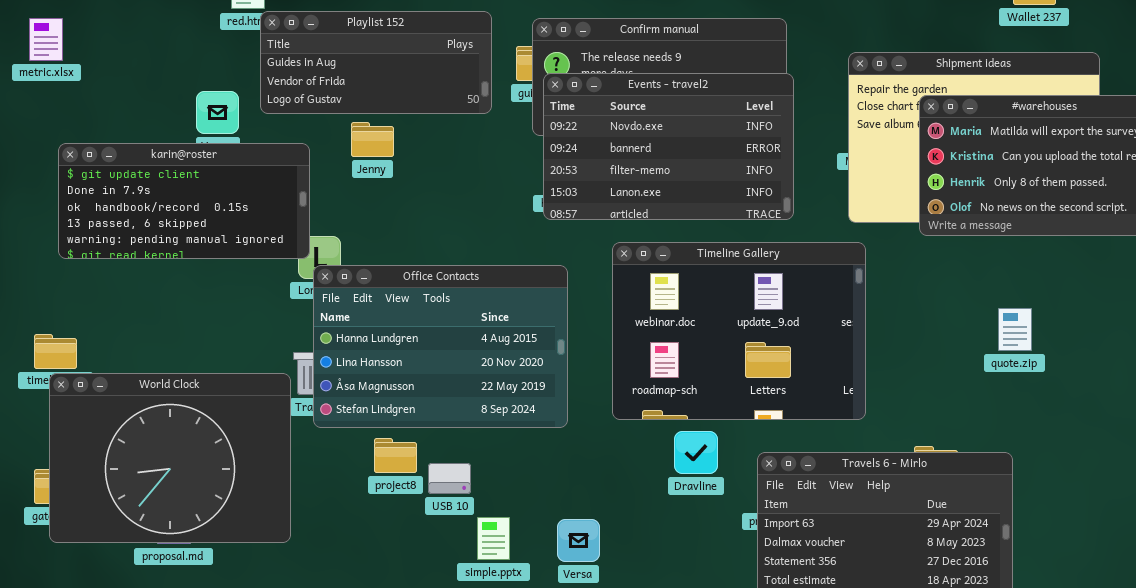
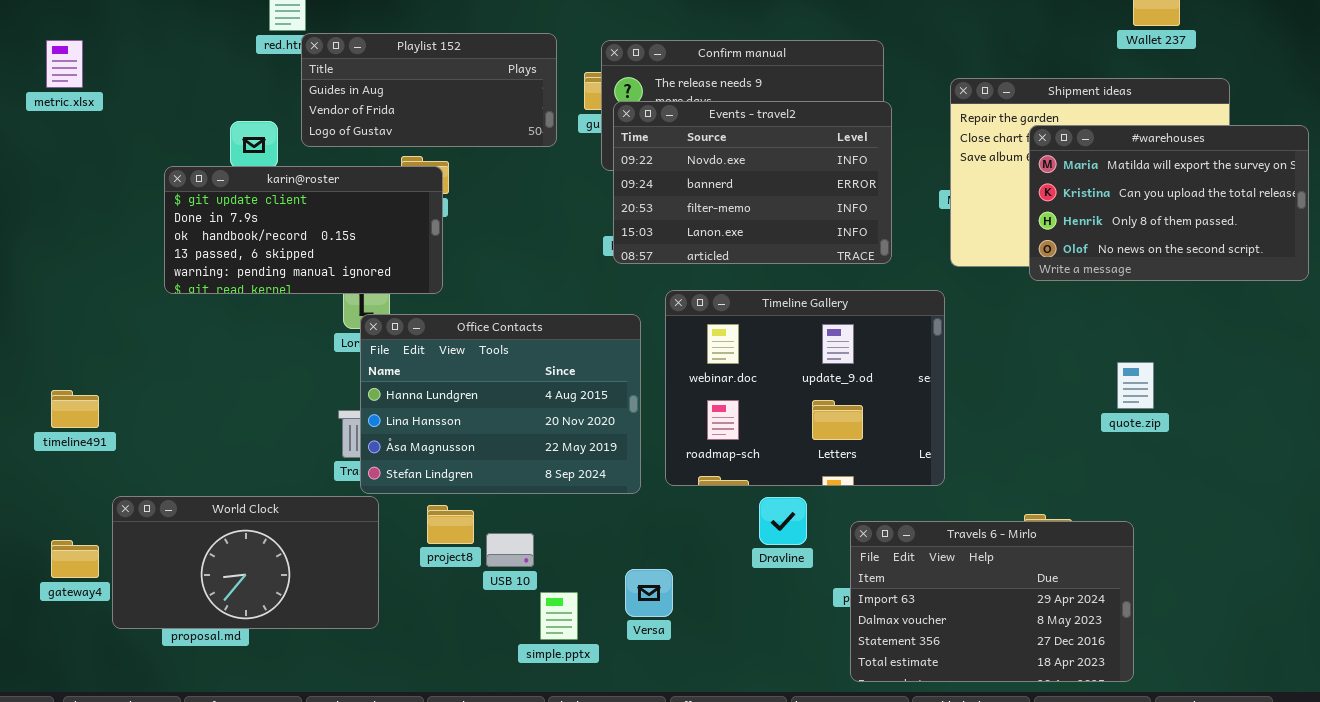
karin@roster: [58,143,310,259] -> [164,166,443,294], moved
Timeline Gallery: [612,242,866,420] -> [665,290,945,486], moved
World Clock: [49,373,291,543] -> [112,496,379,629], moved, resized
Versa: [557,519,600,562] -> [625,569,673,617], moved

